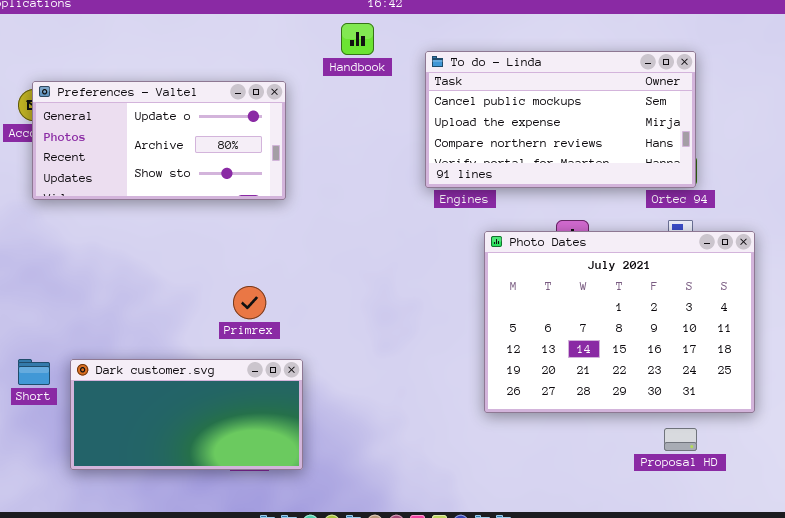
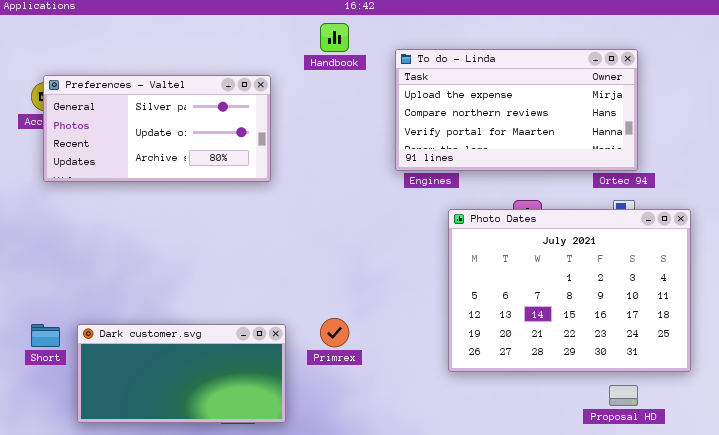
To do - Linda: [425,51,696,188] -> [395,49,638,171], scrolled down 1 row
Preferences - Valtel: [32,81,286,200] -> [43,75,271,182], scrolled up 1 row
Primrex: [233,286,266,319] -> [320,318,349,347], moved

